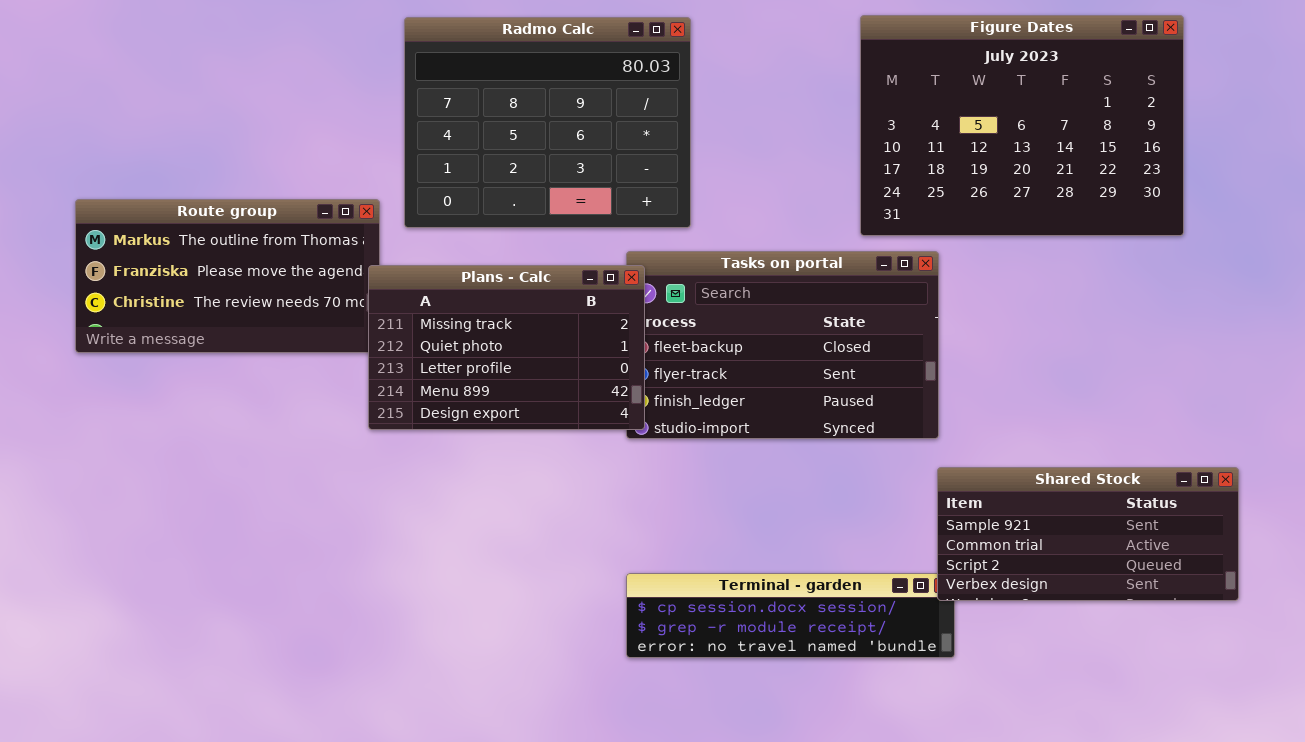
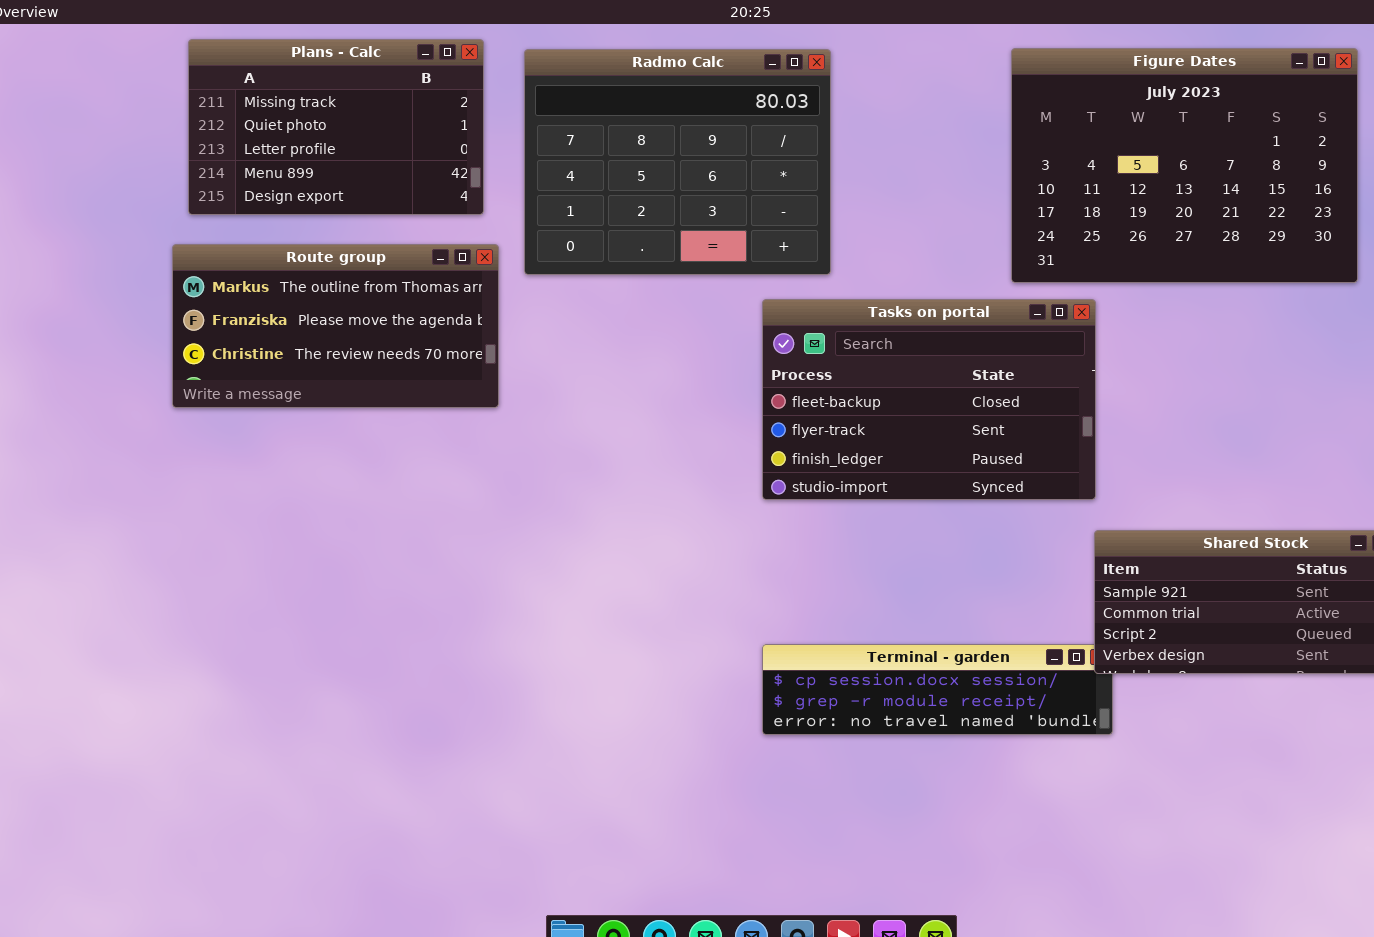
Plans - Calc: [368,265,645,430] -> [188,39,484,215], moved

